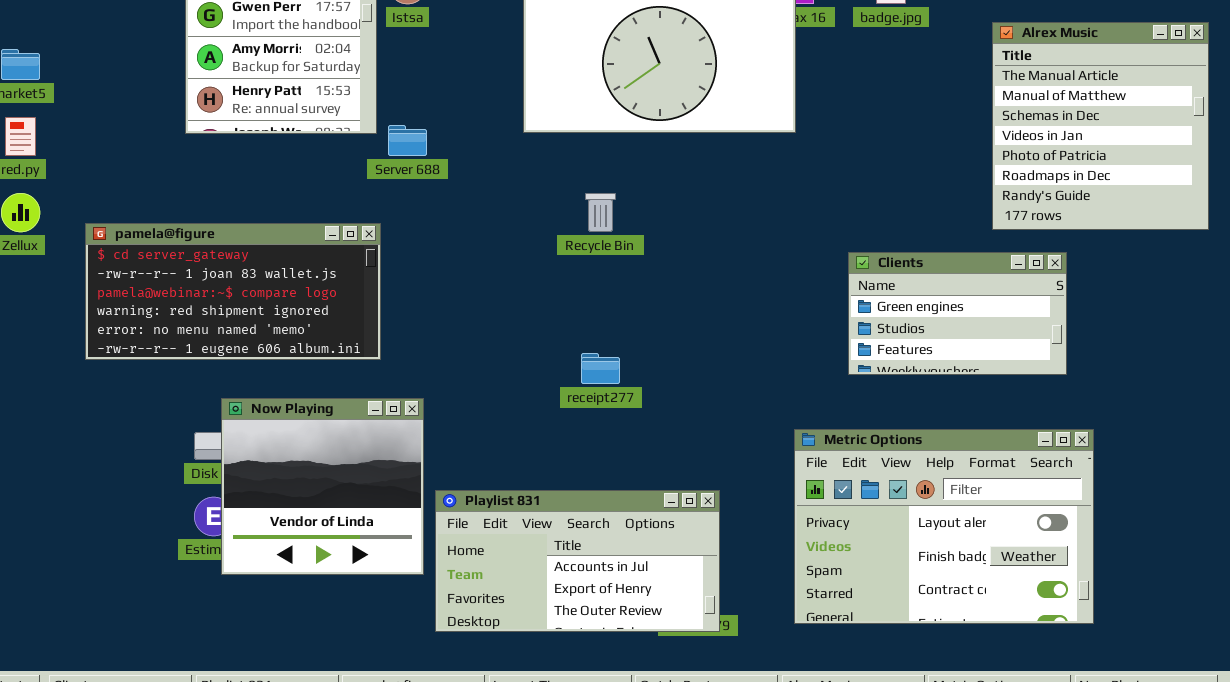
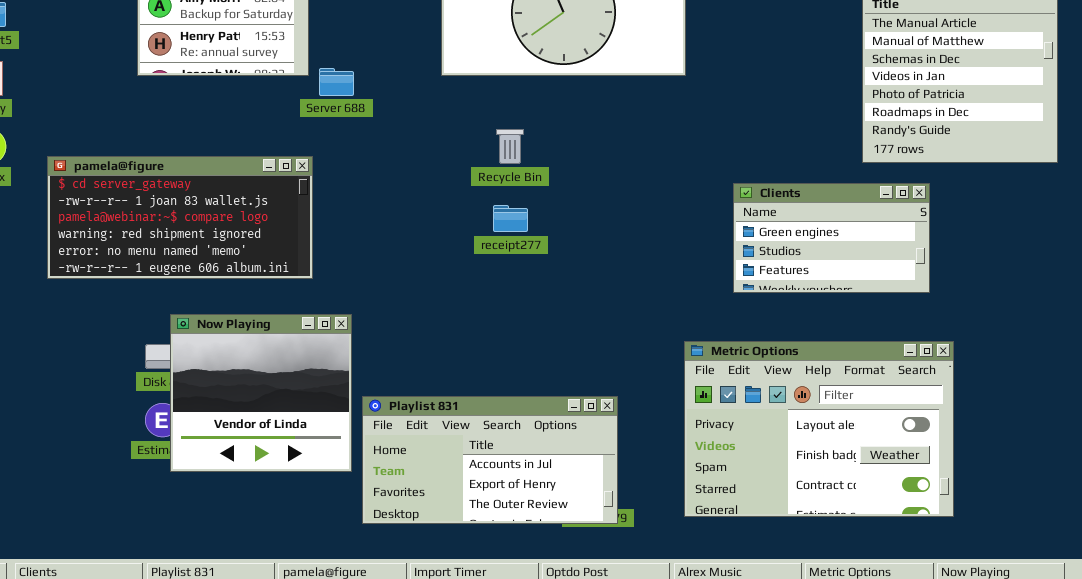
receipt277: [581,353,620,384] -> [493,205,528,232], moved

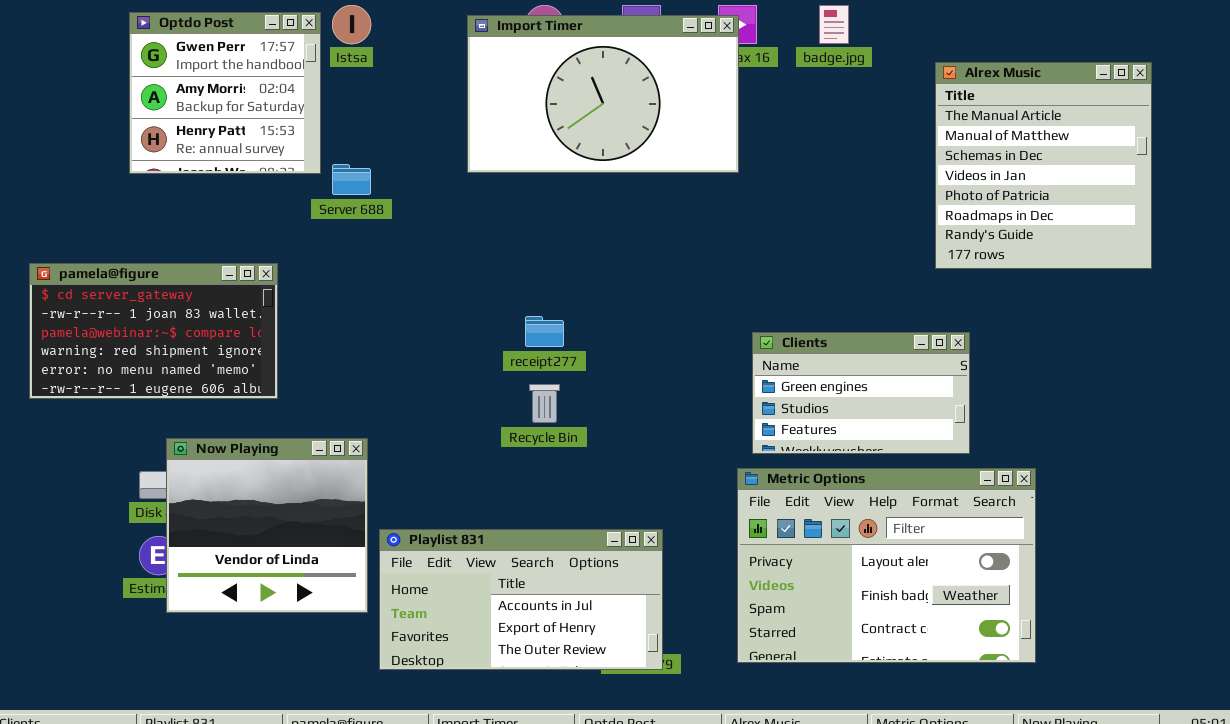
Recycle Bin: [496,129,524,164] -> [529,384,560,423], moved
pamela@figure: [47,156,313,279] -> [29,263,278,399], resized
Clients: [733,183,930,293] -> [752,332,970,454], moved

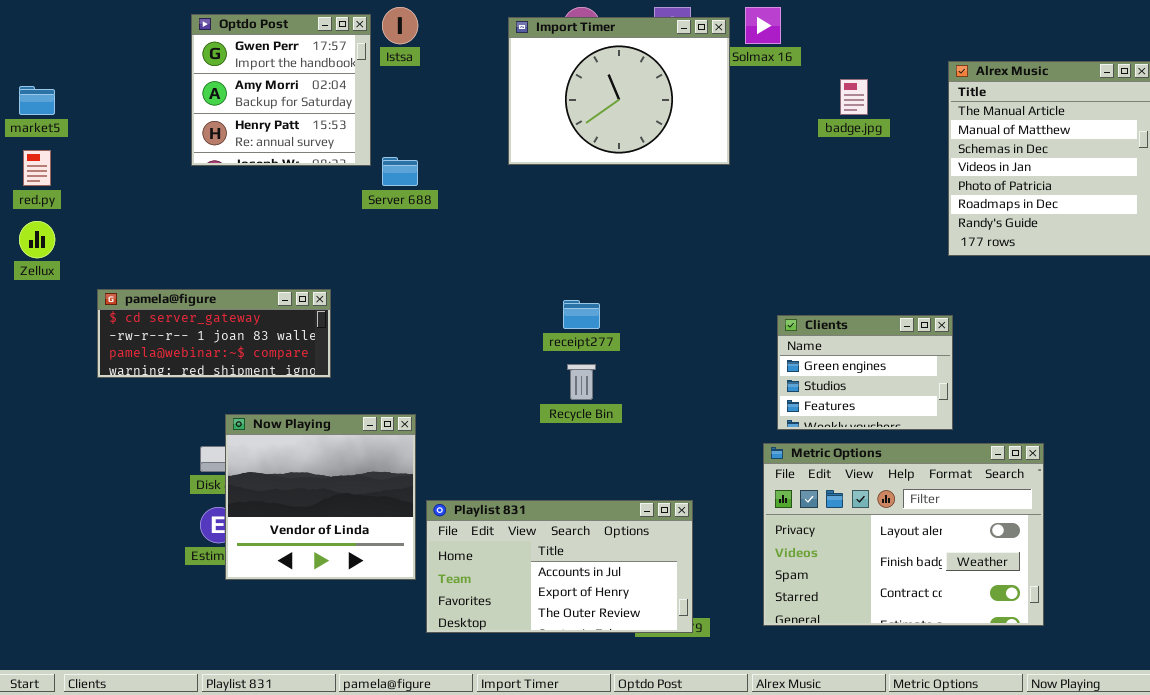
badge.jpg: [819,5,849,44] -> [840,79,868,115], moved
Import Timer: [467,15,739,173] -> [508,17,730,165], resized
pamela@figure: [29,263,278,399] -> [97,289,331,378], resized
Clients: [752,332,970,454] -> [777,315,953,430], resized

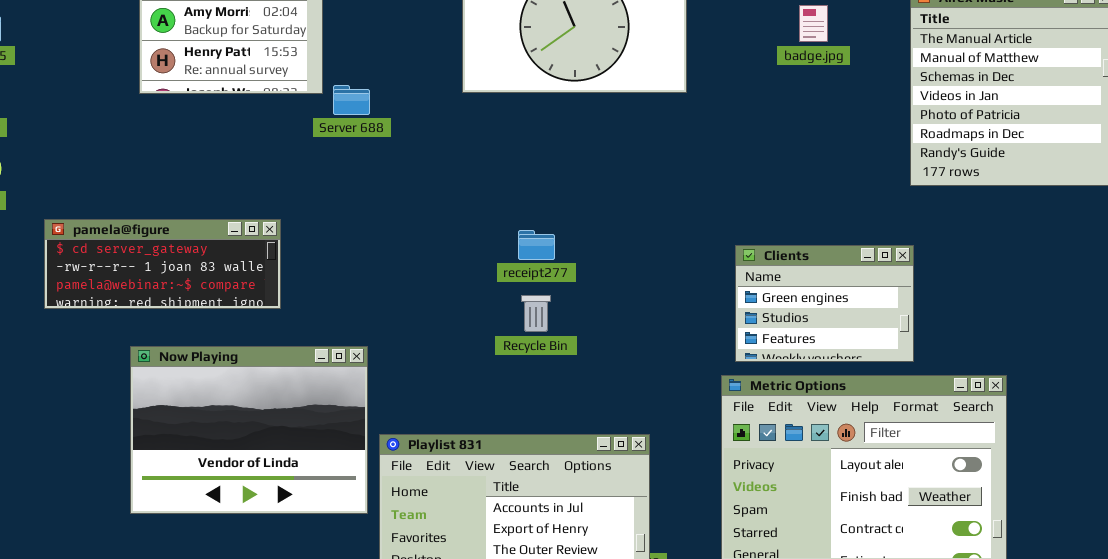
Now Playing: [225,414,416,580] -> [130,346,368,514], resized

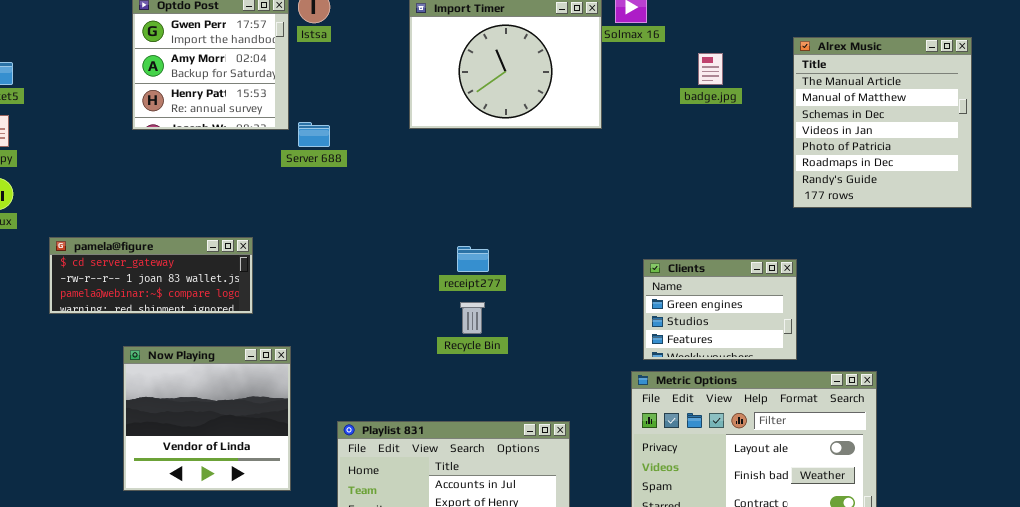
Now Playing: [130,346,368,514] -> [123,346,291,491], resized

